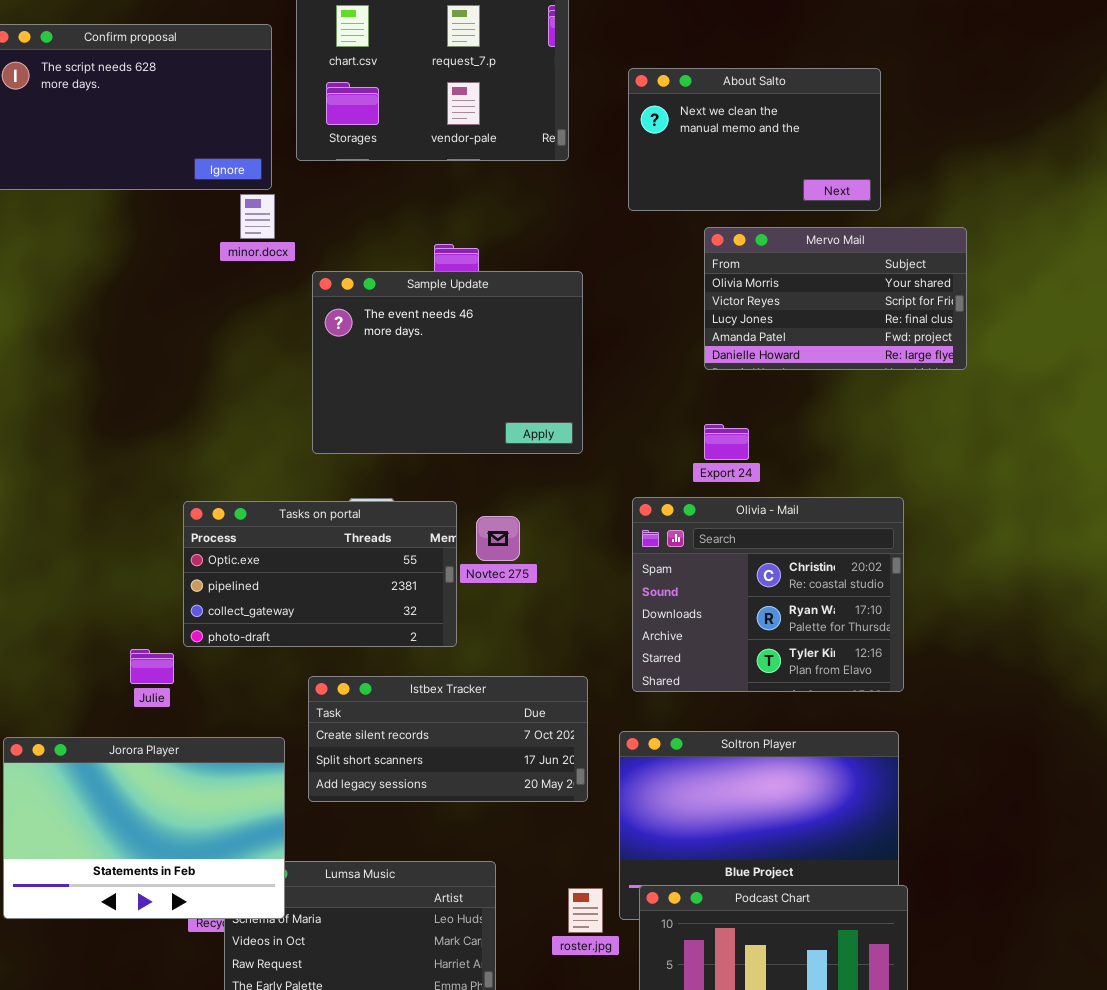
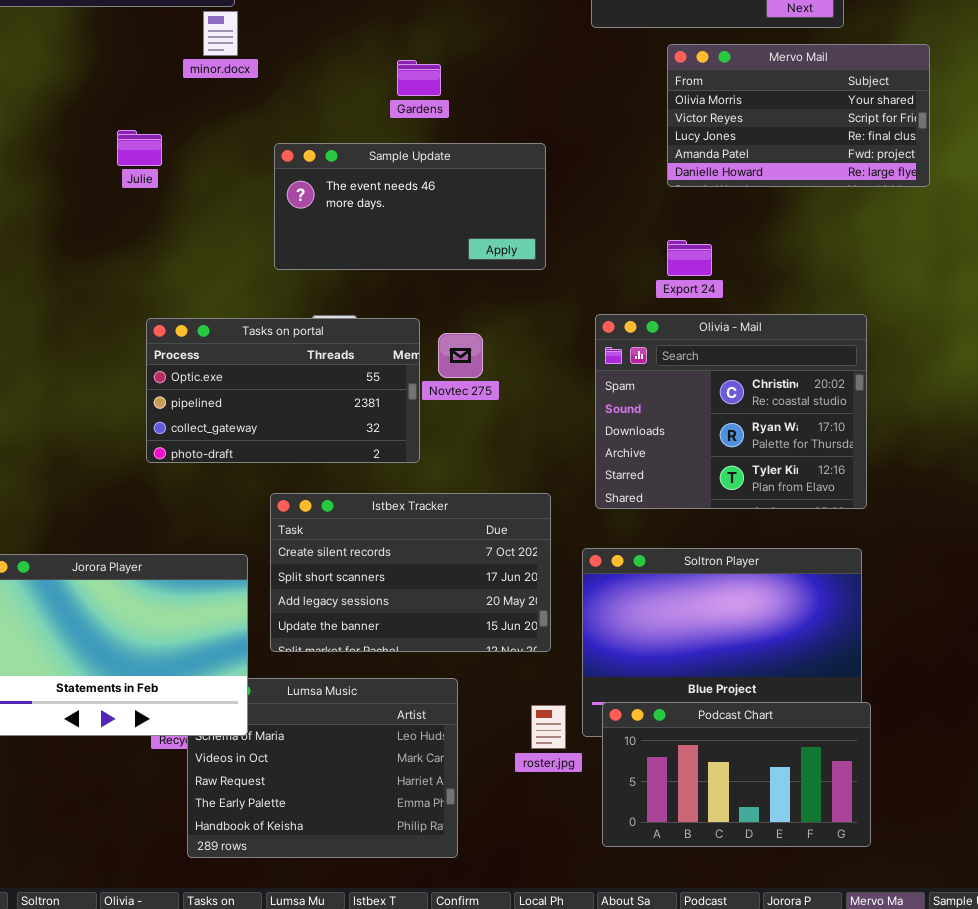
Sample Update: [312,271,583,454] -> [274,143,546,270], resized
Julie: [130,649,174,684] -> [117,130,162,166], moved
Istbex Tracker: [308,676,588,802] -> [270,493,551,652], resized

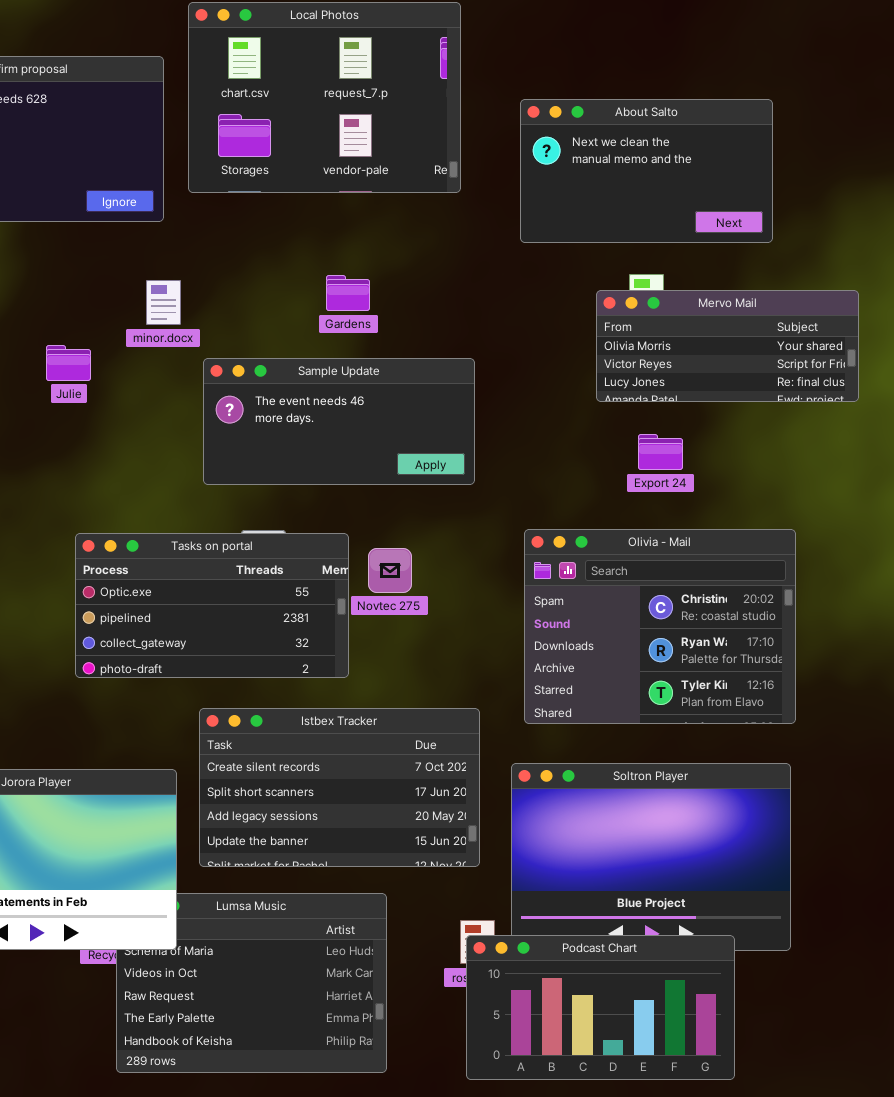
minor.docx: [203,11,238,56] -> [146,280,181,325], moved
Mervo Mail: [667,44,930,187] -> [596,290,859,402], resized
Export 24: [667,240,712,276] -> [638,434,683,470], moved
Podcast Chart: [602,702,871,847] -> [466,935,735,1080], moved

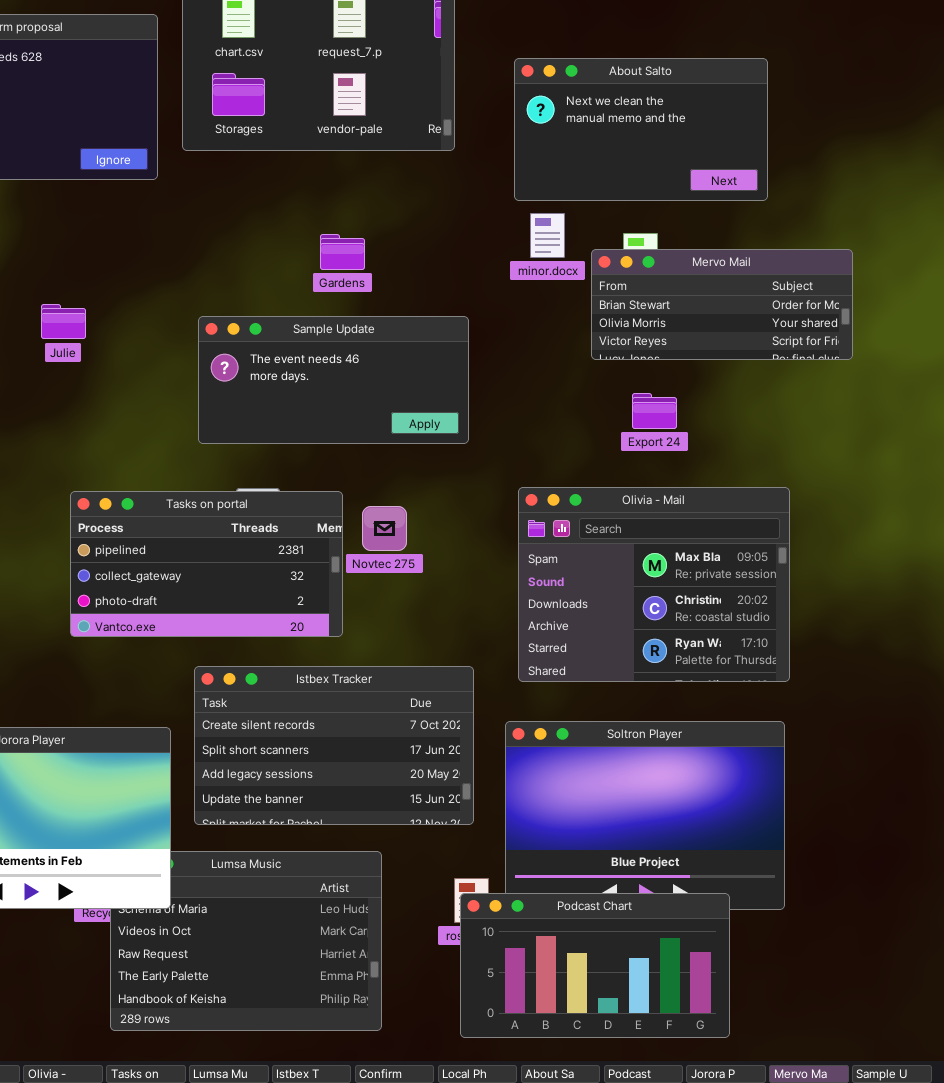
minor.docx: [146,280,181,325] -> [530,213,565,258], moved
Mervo Mail: [596,290,859,402] -> [591,249,853,360], scrolled up 1 row
Olivia - Mail: [524,529,796,724] -> [518,487,790,682], scrolled up 1 row
Tasks on portal: [75,533,349,678] -> [70,491,343,637], scrolled down 1 row

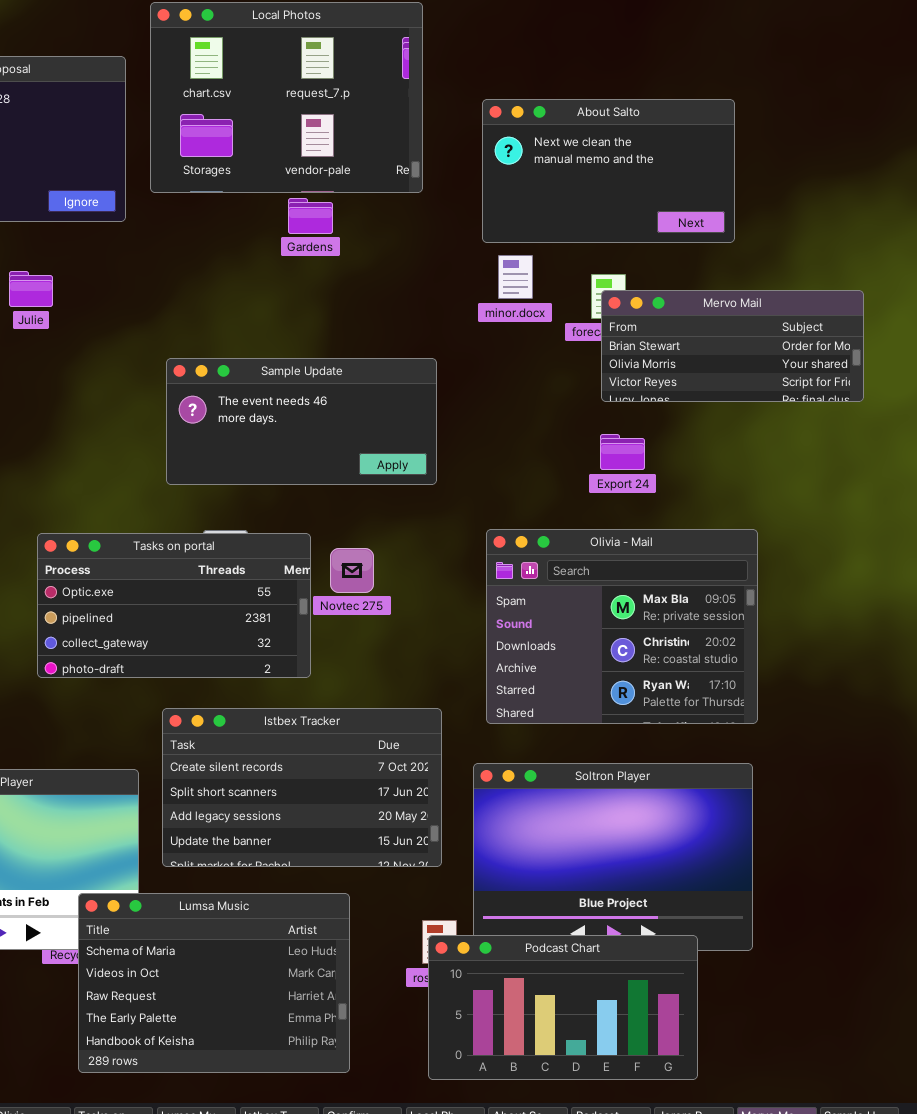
Gardens: [320,234,365,270] -> [288,198,333,234], moved
Mervo Mail: [591,249,853,360] -> [601,290,864,402], moved
Julie: [41,304,86,339] -> [9,271,53,307], moved
Tasks on portal: [70,491,343,637] -> [37,533,311,678], scrolled up 1 row
Lumsa Music: [110,851,382,1031] -> [78,893,350,1073], raised

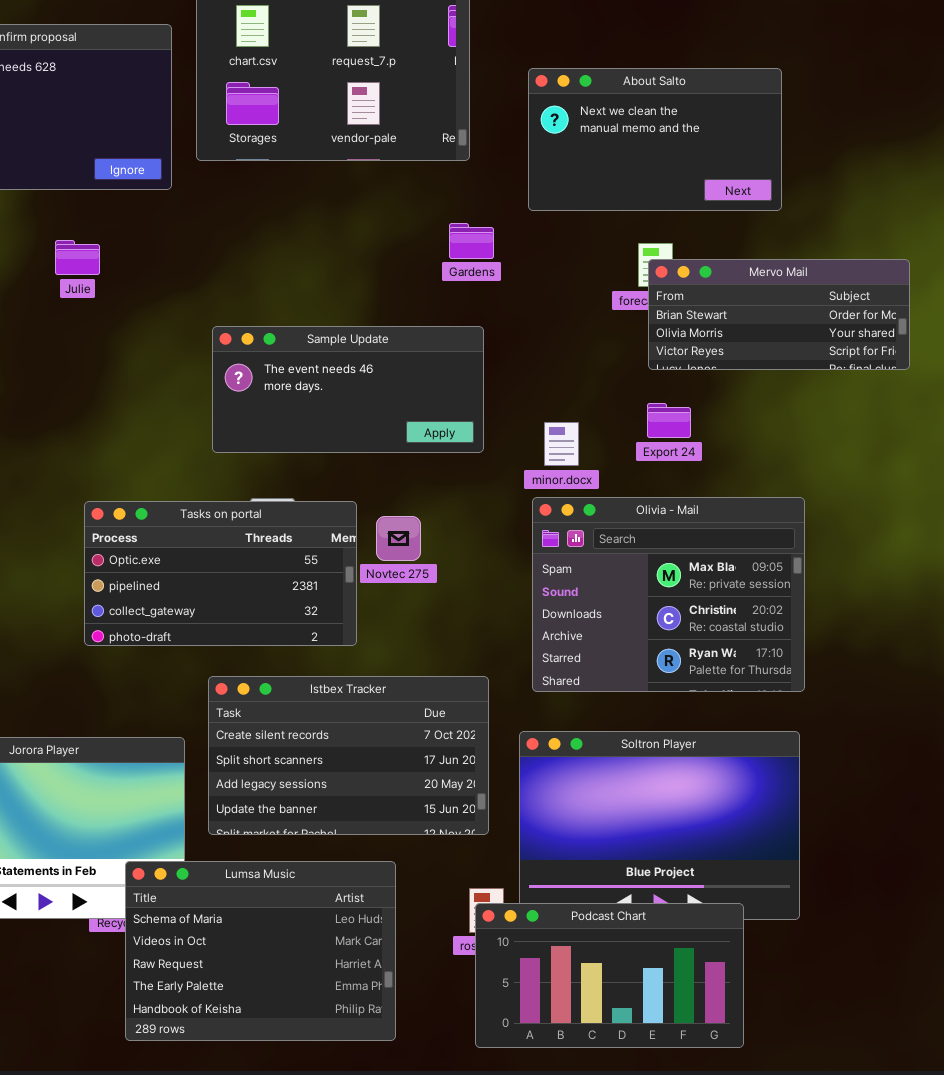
Gardens: [288,198,333,234] -> [449,223,494,259], moved
minor.docx: [498,255,533,299] -> [544,422,579,466], moved

